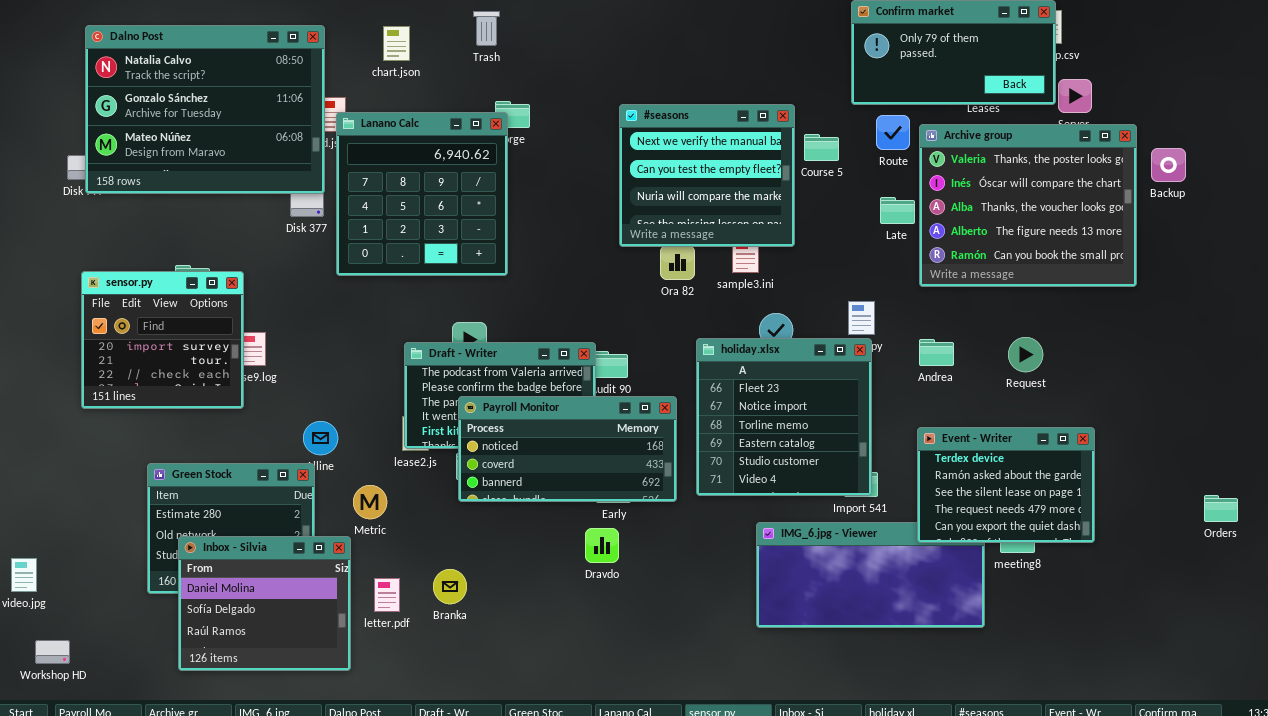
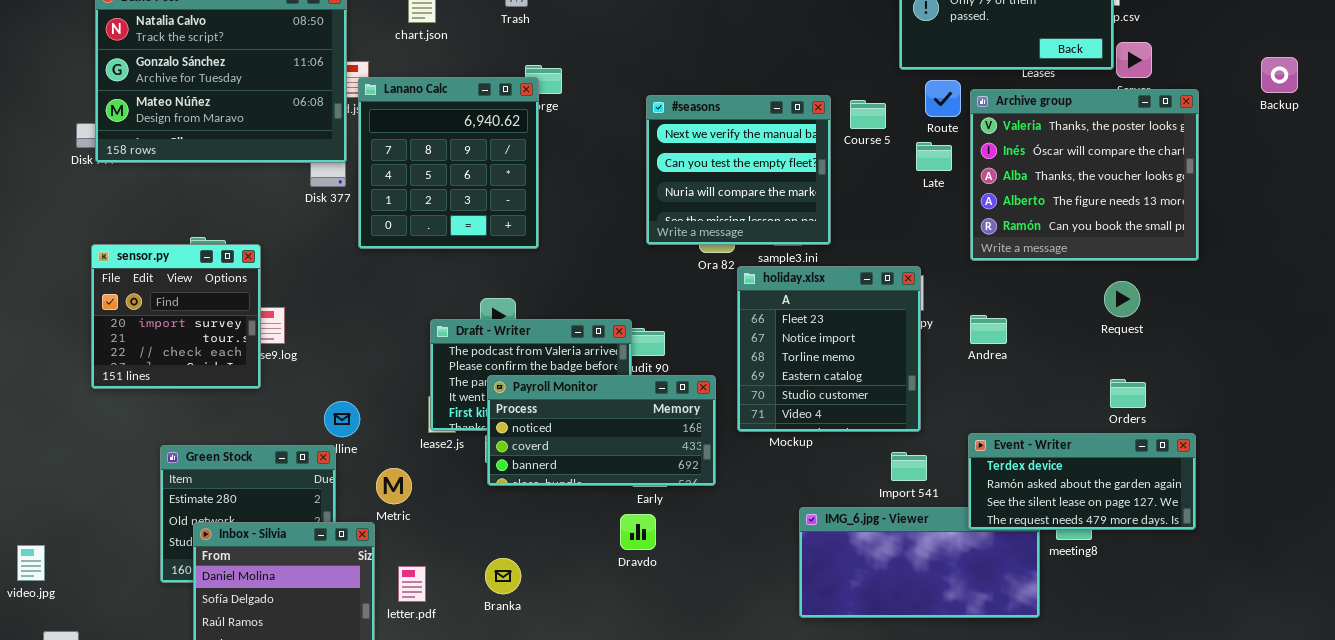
#seasons: [619,104,795,247] -> [646,95,831,245], moved
Backup: [1151,148,1186,182] -> [1261,57,1298,93], moved
Late: [880,197,915,224] -> [916,142,952,171], moved
Request: [1008,337,1043,372] -> [1104,281,1140,317], moved
holiday.xlsx: [696,338,872,496] -> [737,266,921,432], moved
Event - Writer: [917,427,1095,543] -> [968,433,1196,530], resized
Orders: [1204,495,1238,522] -> [1110,379,1146,408], moved
Branka: [433,569,467,604] -> [485,558,521,594], moved

